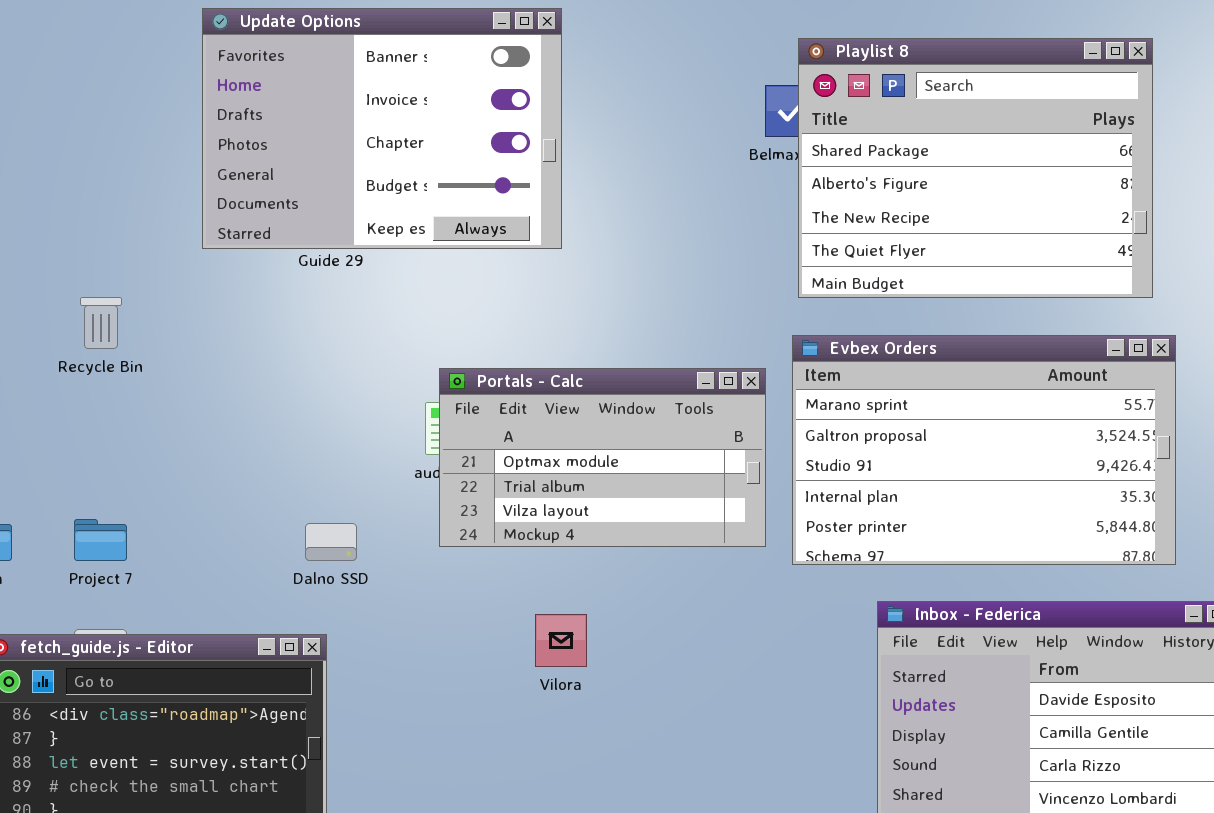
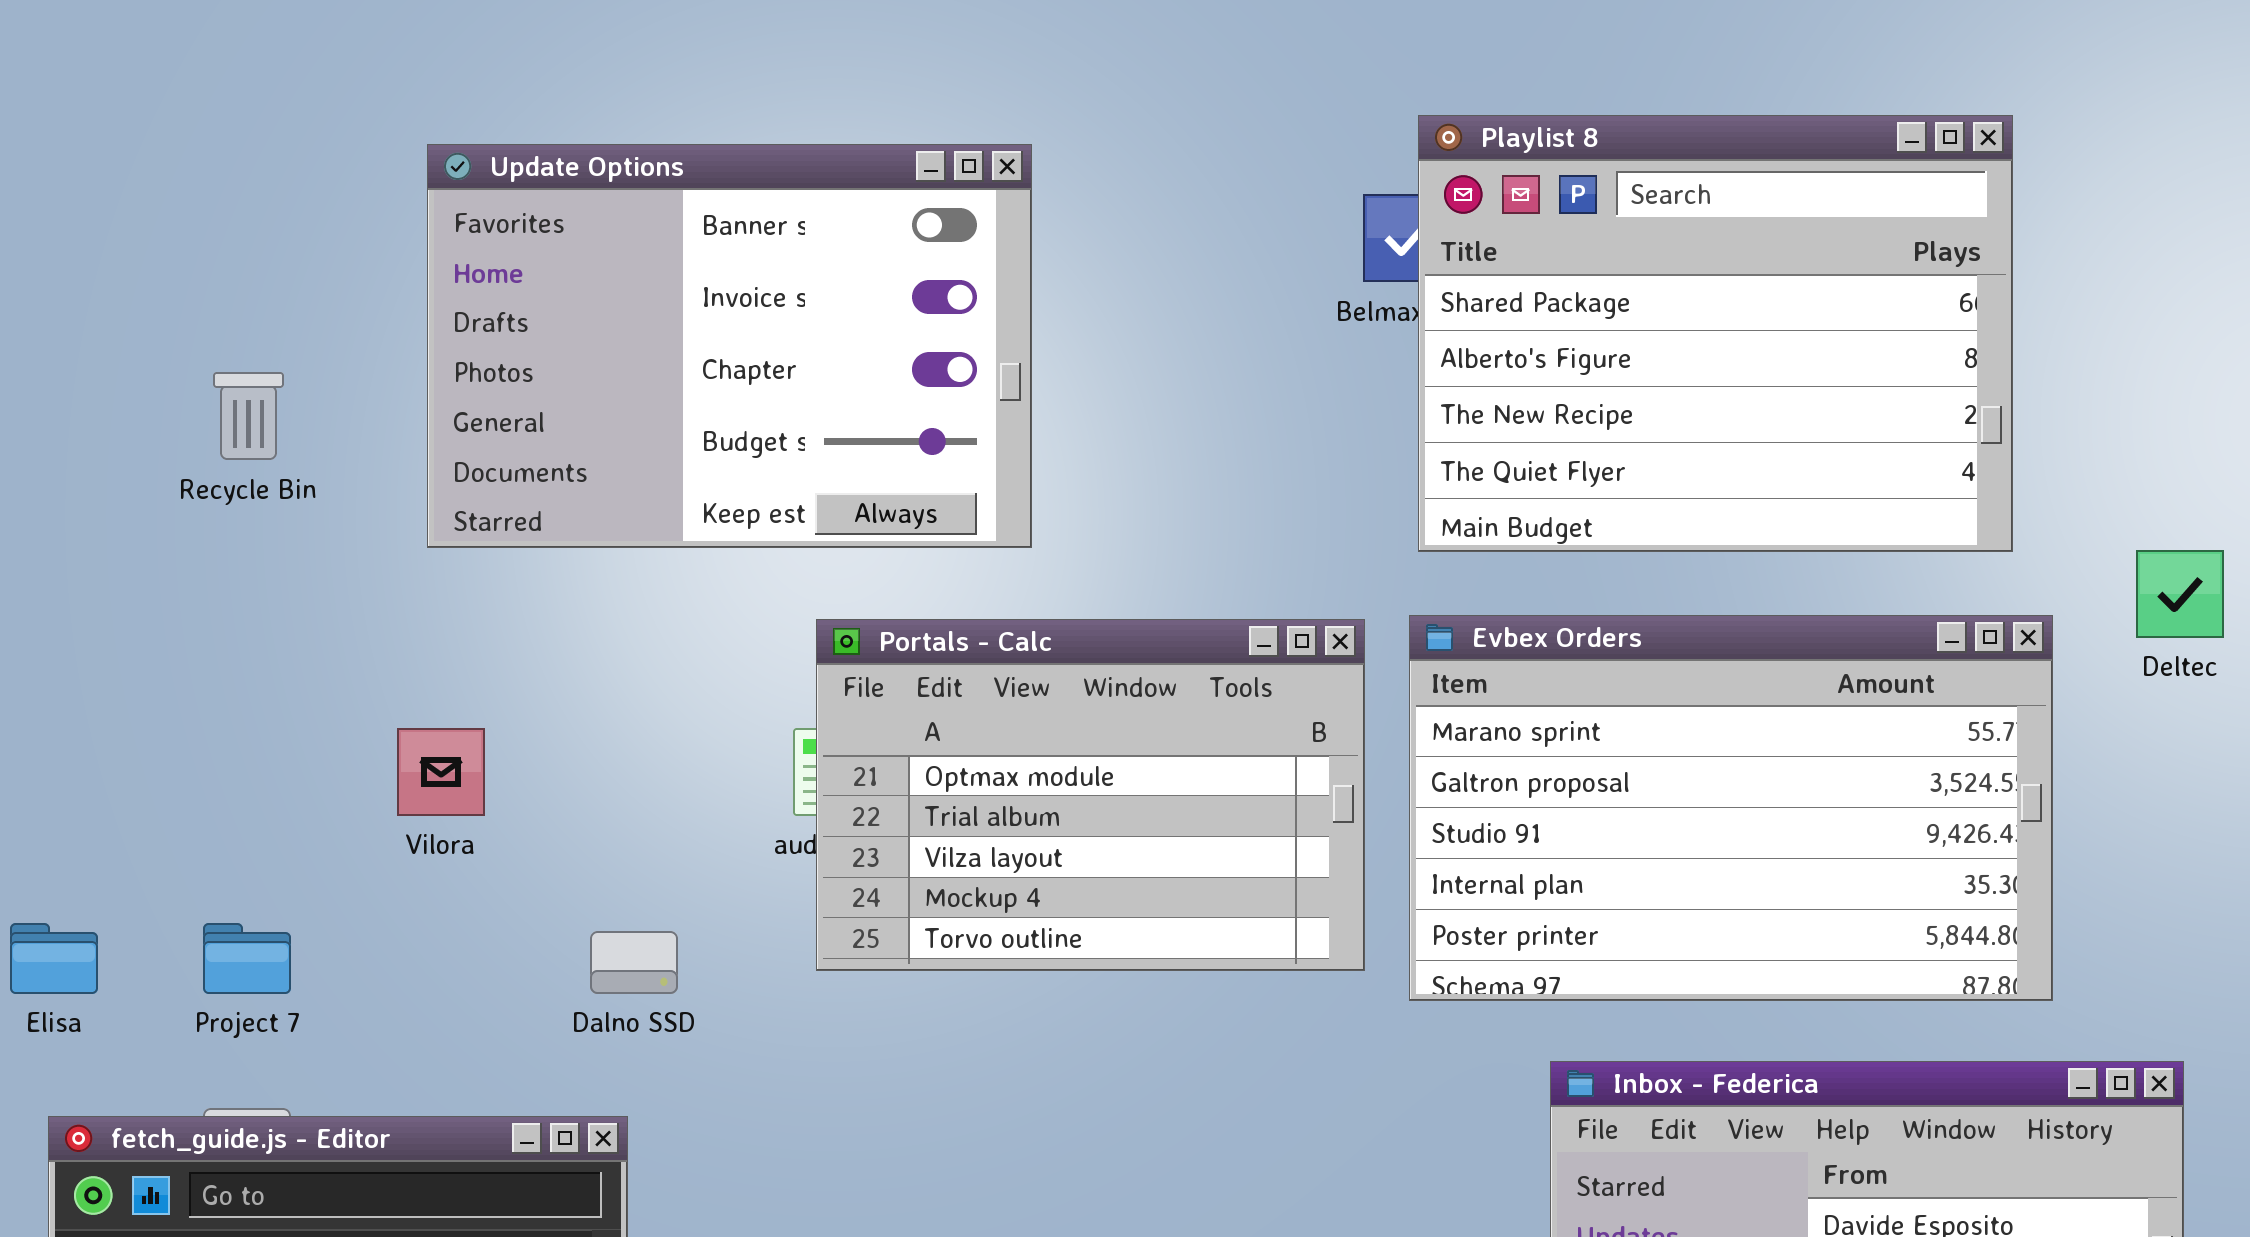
Update Options: [202,8,562,249] -> [427,144,1032,548], moved
Recycle Bin: [80,297,122,349] -> [213,372,284,460], moved
Portals - Calc: [439,368,766,547] -> [816,619,1365,971], resized
Vilora: [535,614,587,667] -> [397,728,485,816], moved

